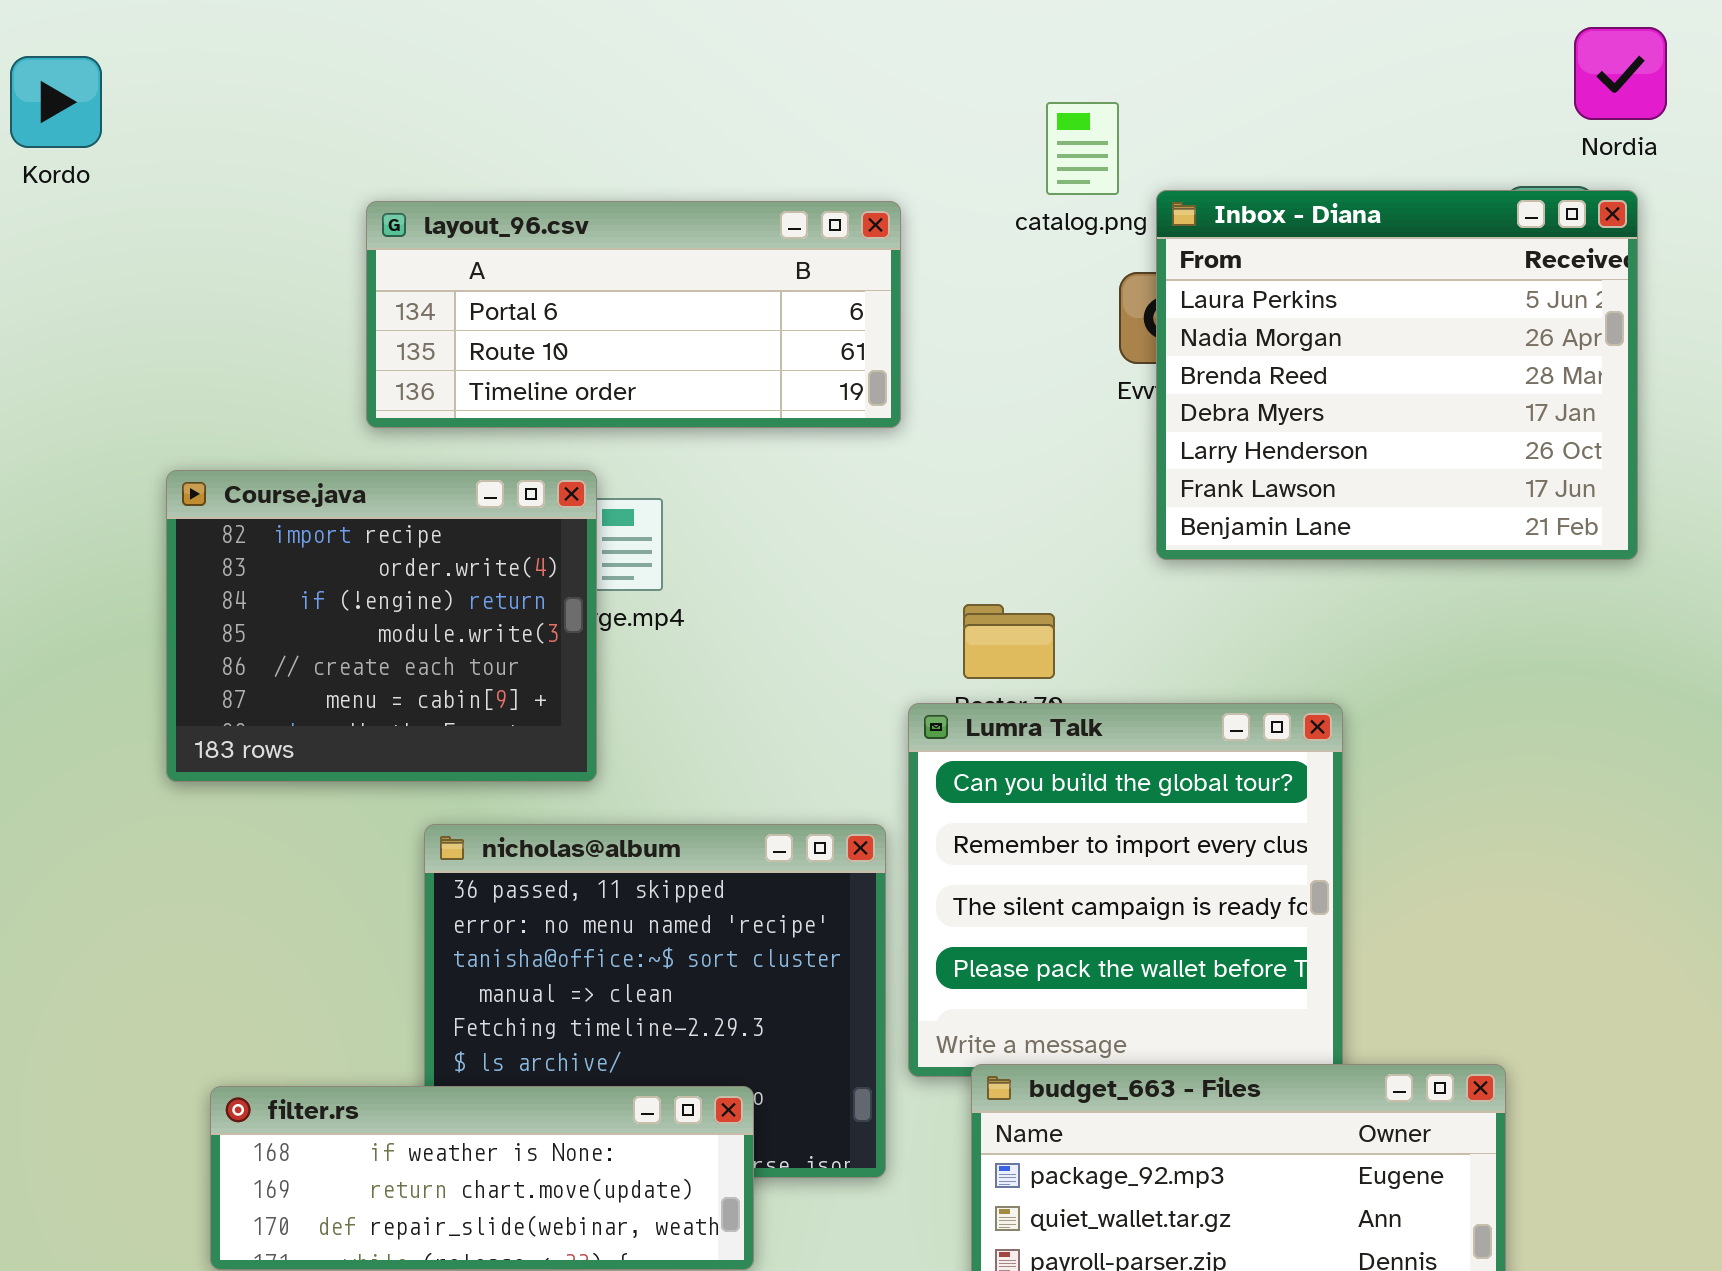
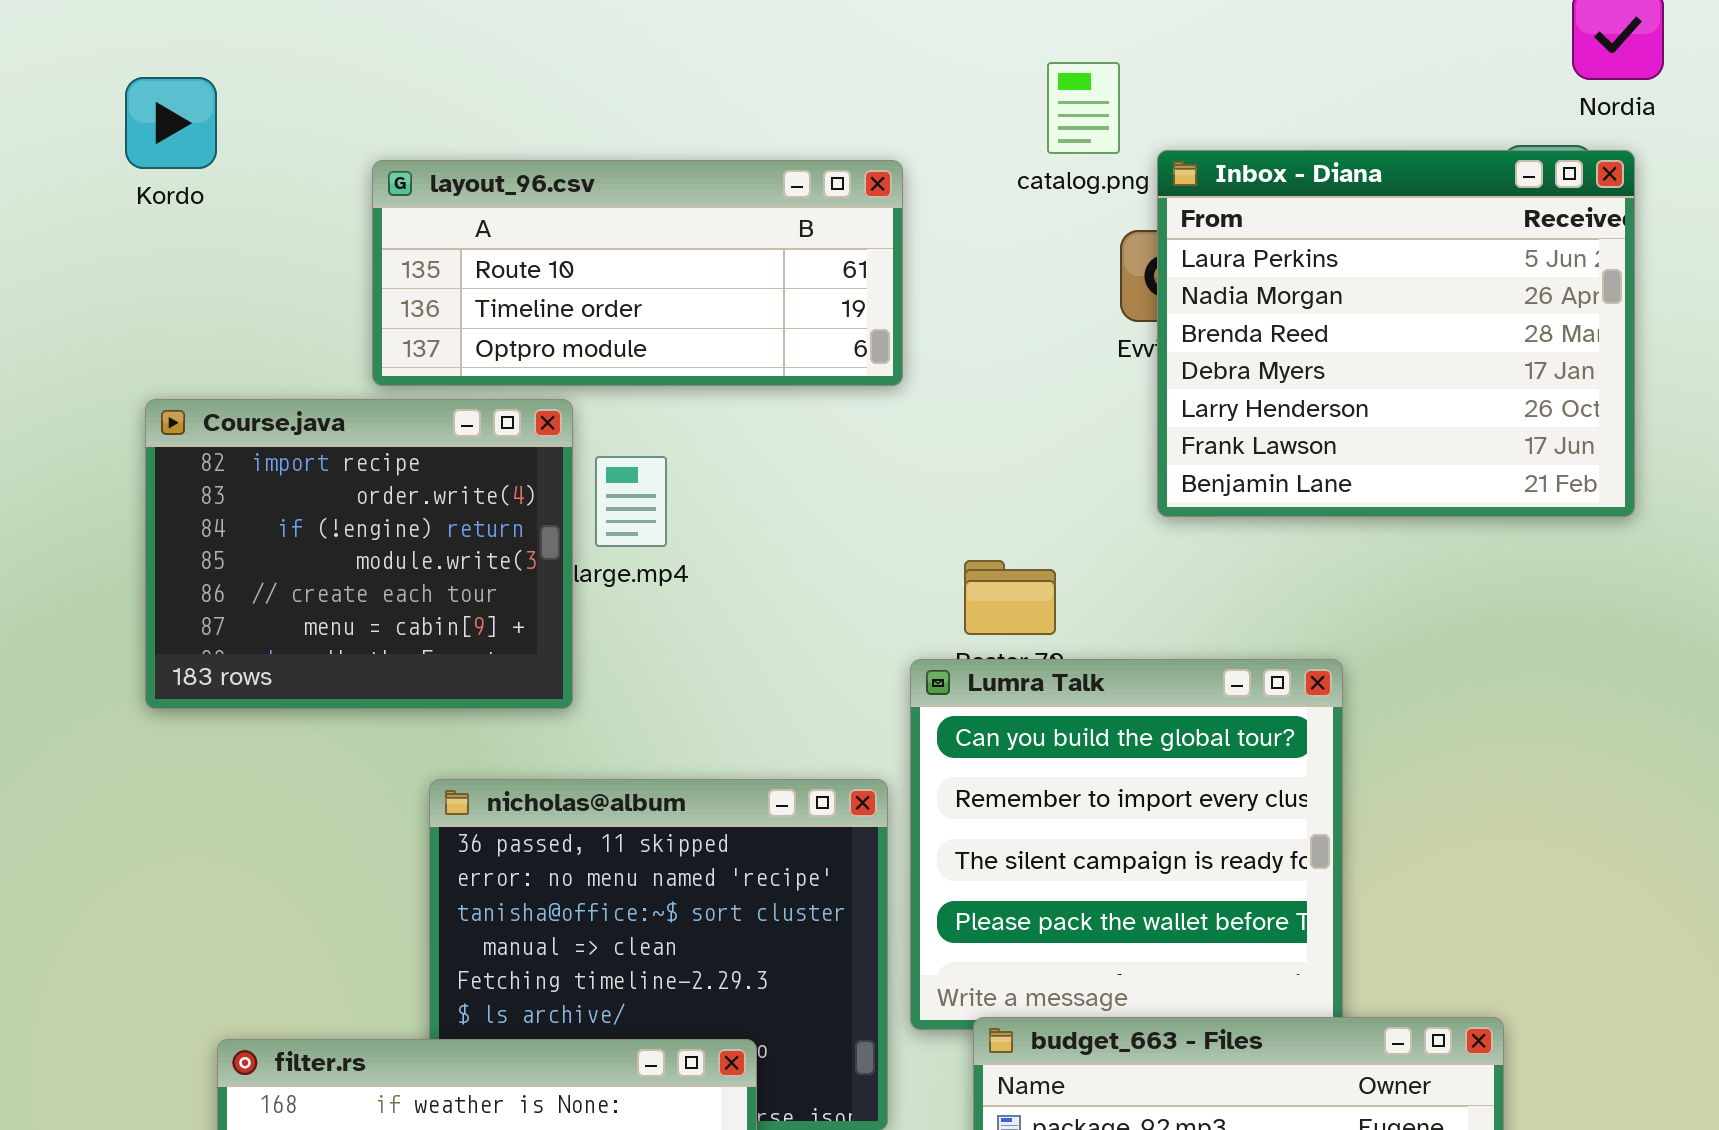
Kordo: [10,56,102,148] -> [125,77,217,169], moved
layout_96.csv: [366,201,901,428] -> [372,160,903,386], scrolled down 1 row
Course.java: [166,470,597,782] -> [145,399,573,709], moved

